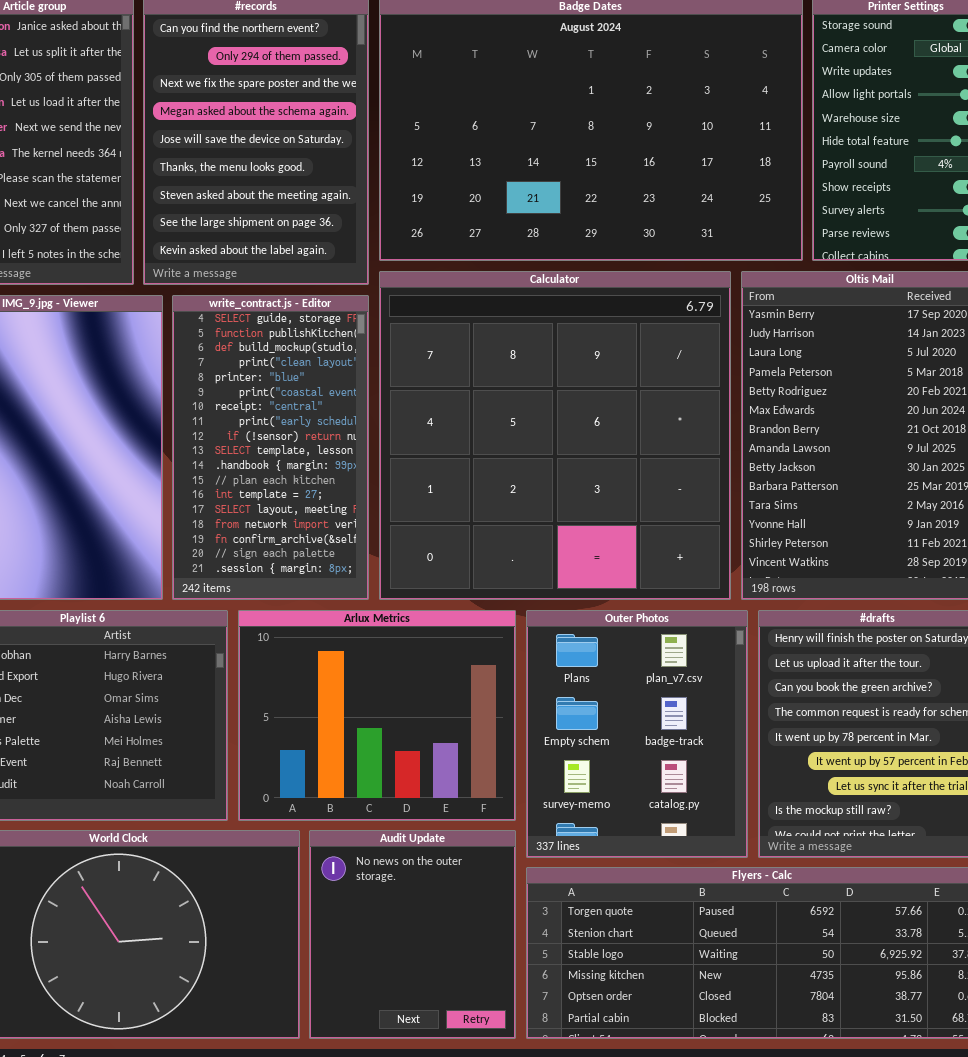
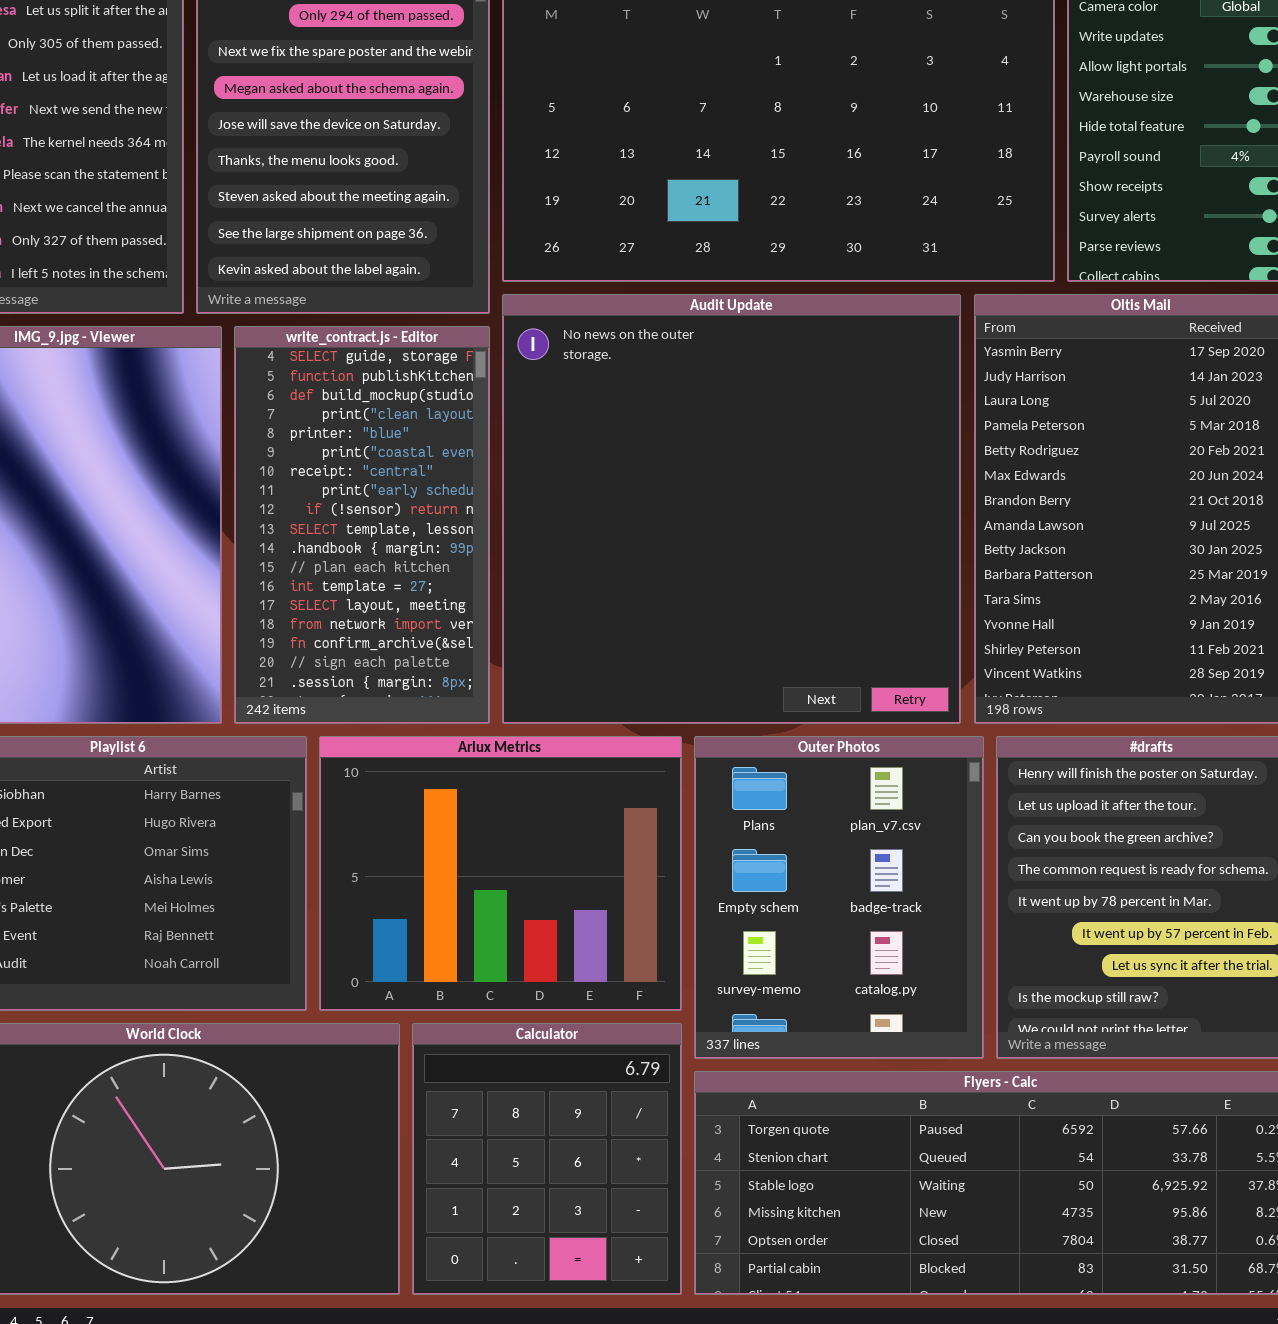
Calculator: [379,271,731,600] -> [412,1023,682,1295], moved, resized
Audit Update: [309,830,516,1039] -> [502,294,961,724], moved, resized

